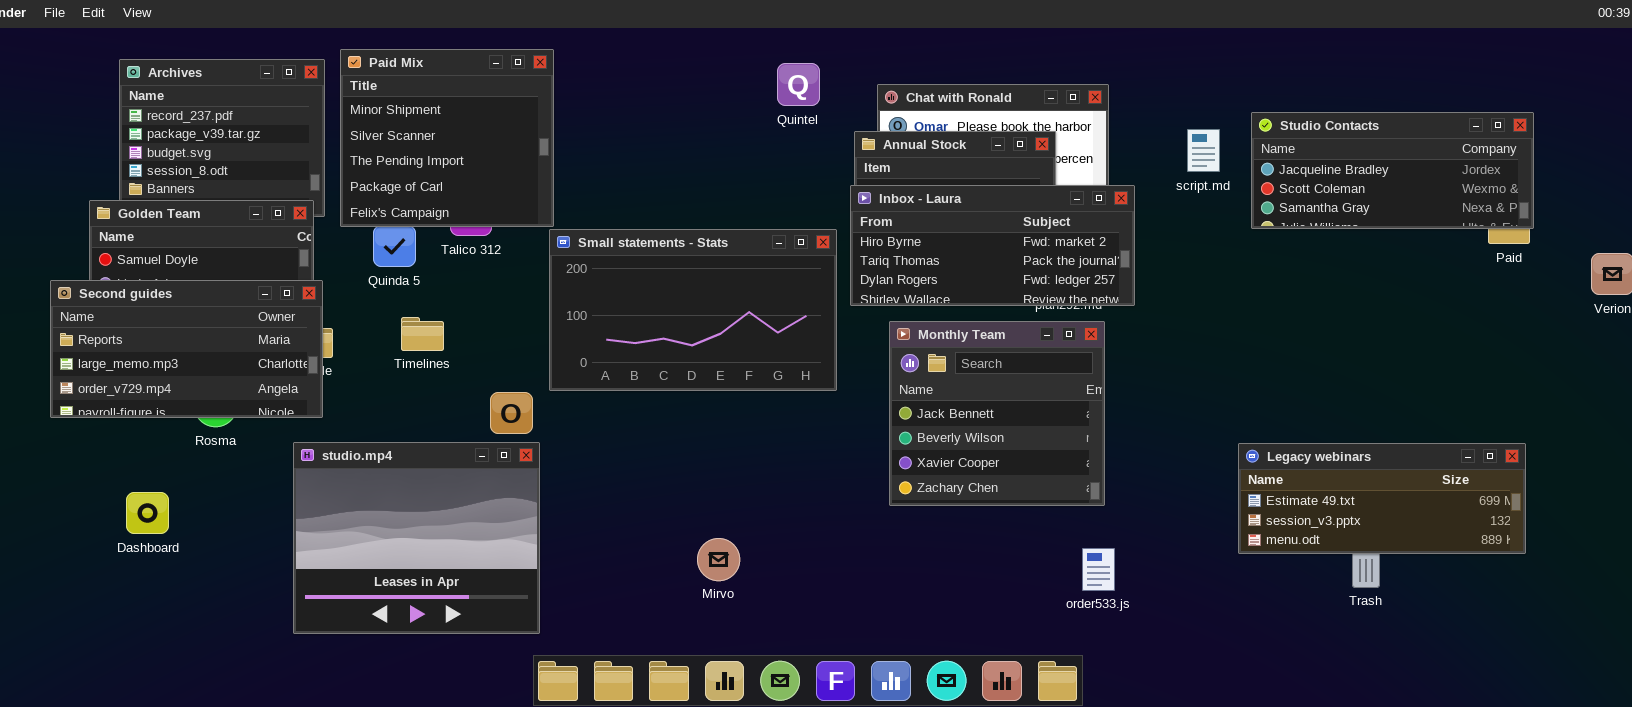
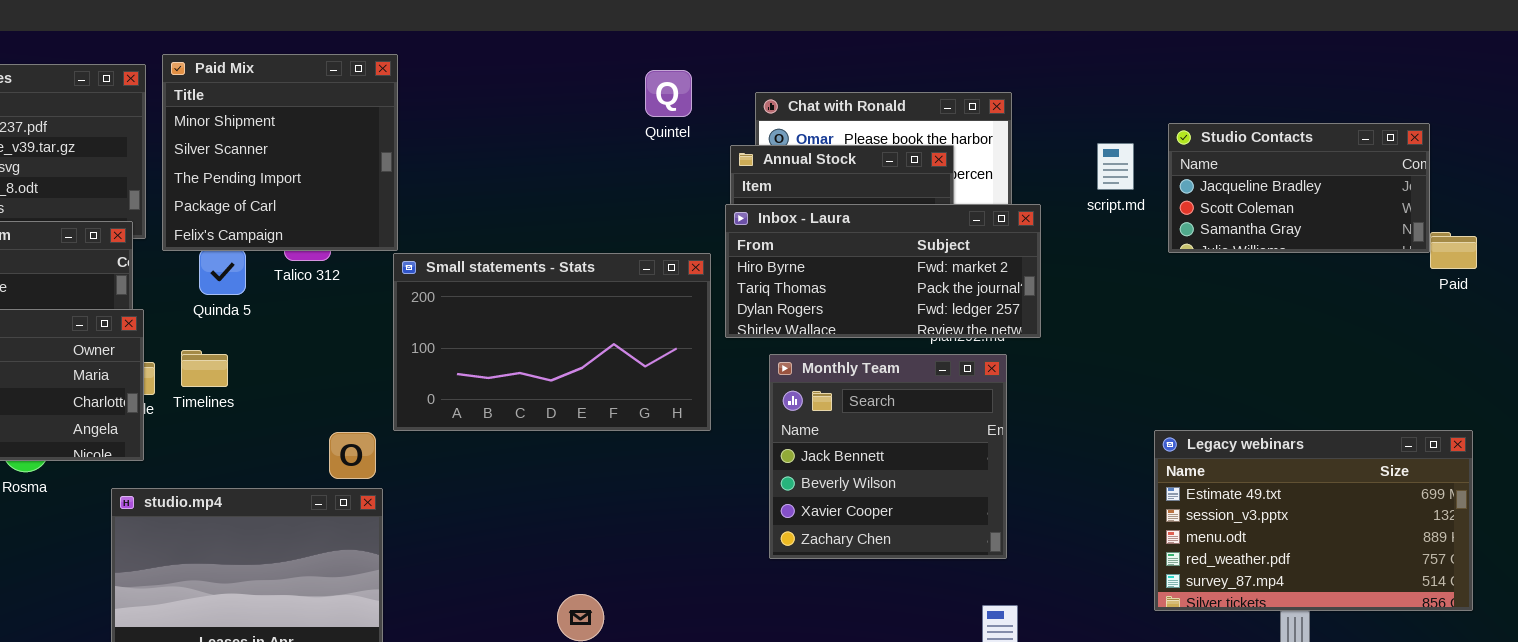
Studio Contacts: [1251,112,1534,229] -> [1168,123,1430,253], resized
Timelines: [401,317,444,351] -> [181,350,228,387], moved
Legacy webinars: [1238,443,1526,554] -> [1154,430,1473,611], resized

